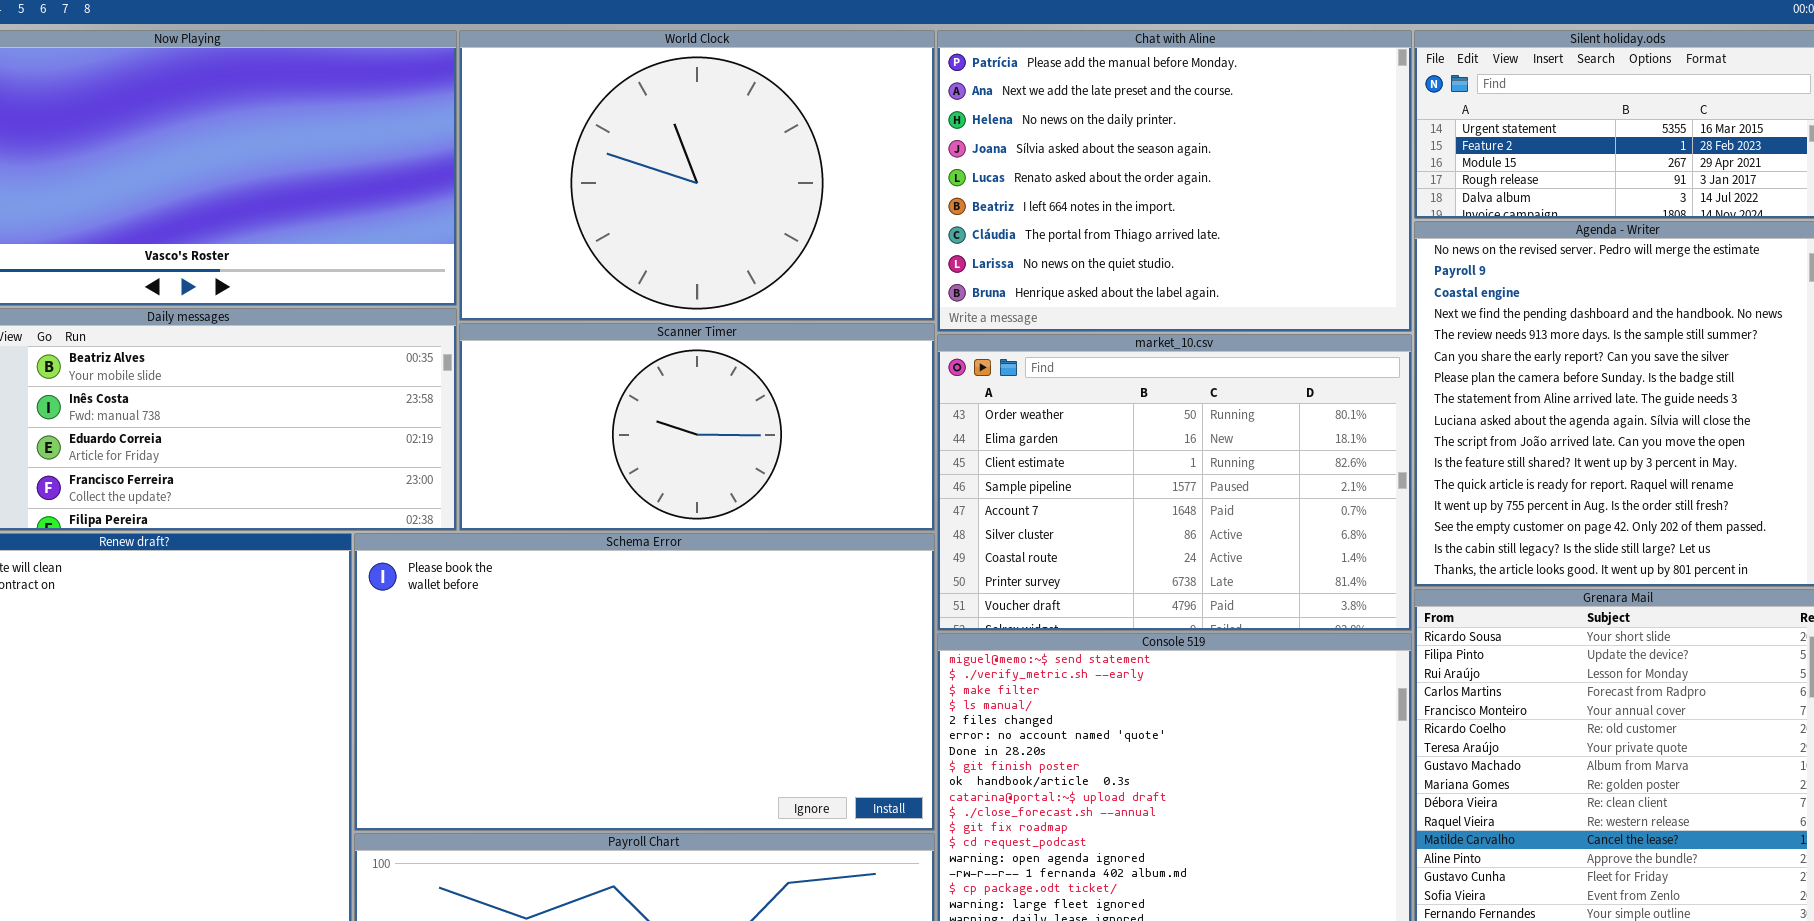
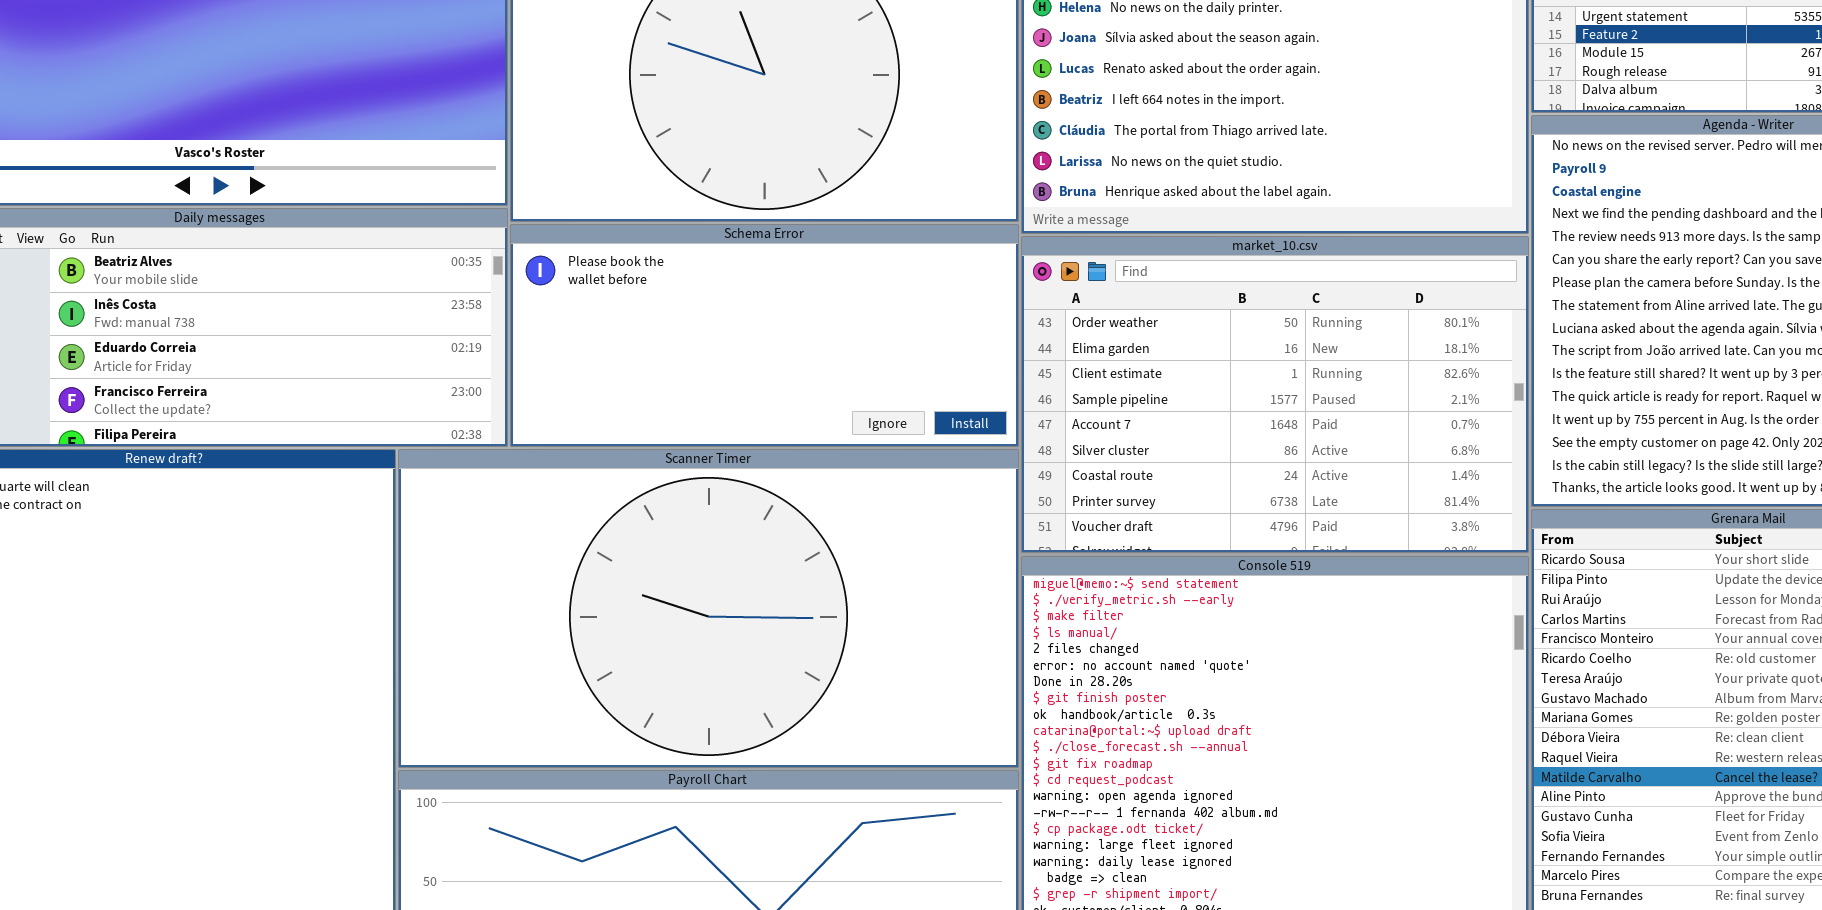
Scanner Timer: [459,323,935,531] -> [398,449,1019,768], moved, resized
Schema Error: [354,533,935,831] -> [510,224,1019,447], moved, resized

